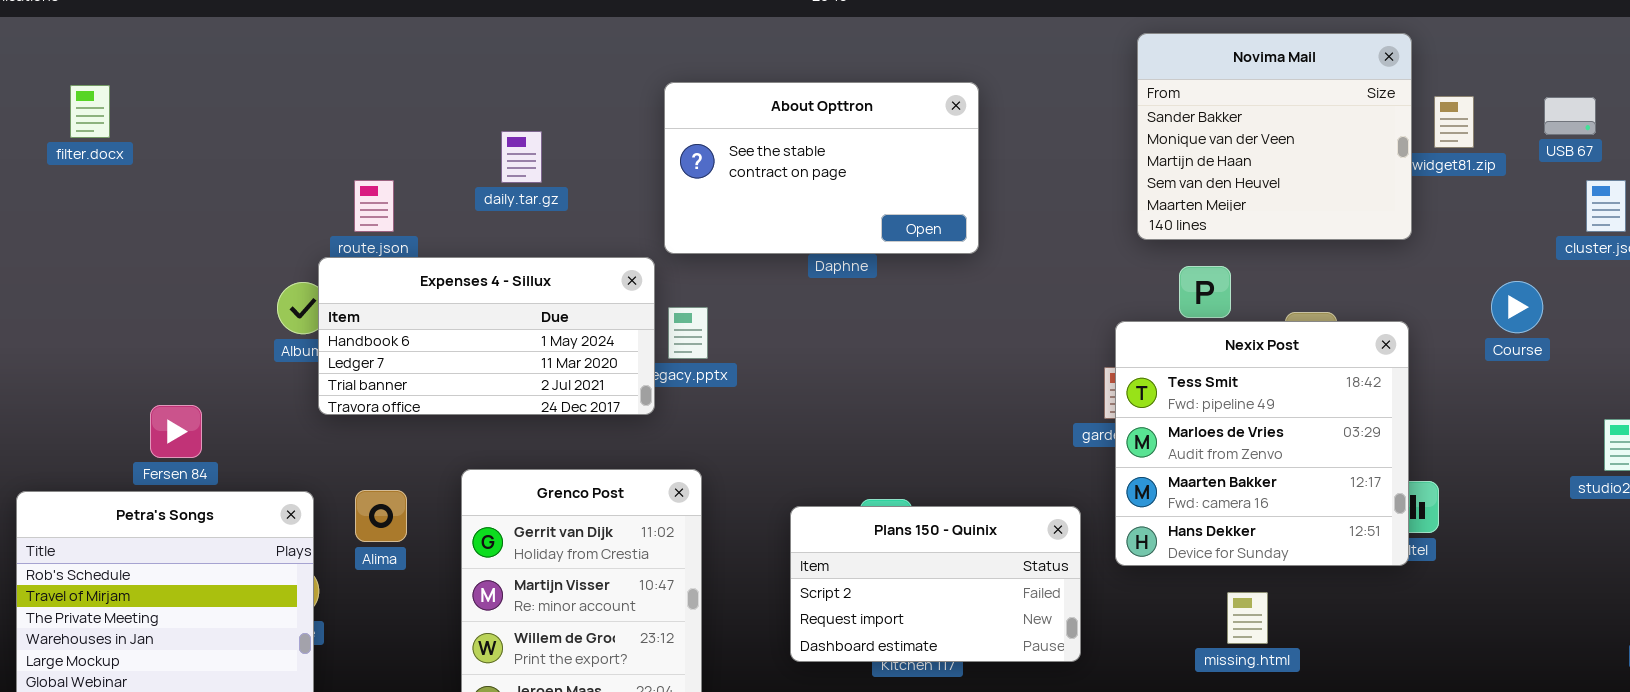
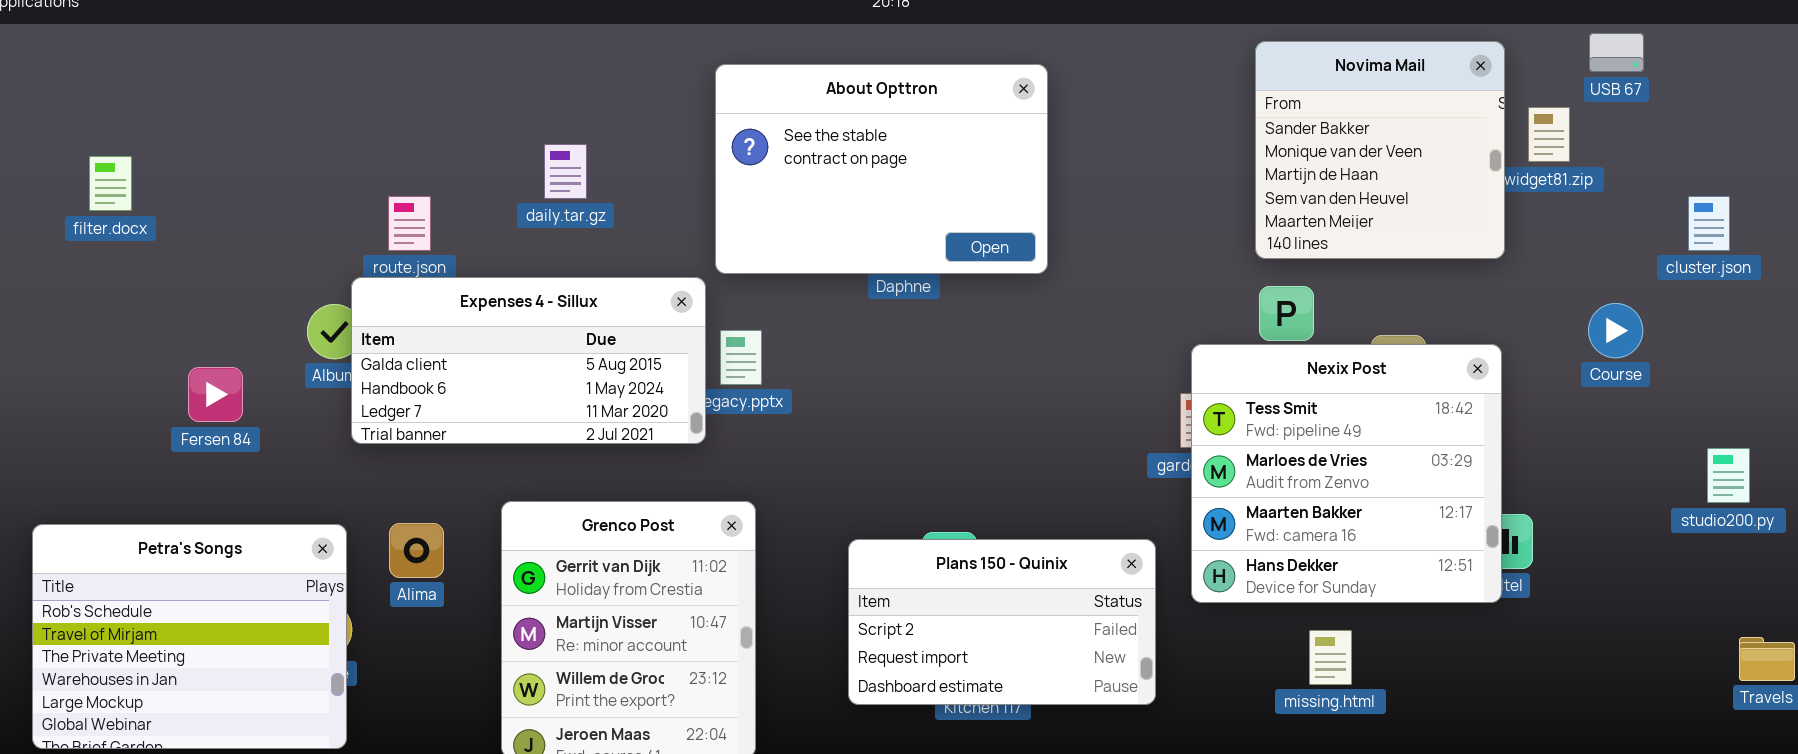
Novima Mail: [1137,33,1412,240] -> [1255,41,1505,259], resized
About Opttron: [664,82,979,254] -> [715,64,1048,274], resized
filter.docx: [70,85,110,138] -> [89,156,132,211], moved
USB 67: [1544,97,1596,135] -> [1589,33,1644,72], moved
Expenses 4 - Sillux: [318,257,655,415] -> [351,277,706,444], scrolled up 1 row
Fersen 84: [150,405,202,458] -> [188,367,243,422], moved

